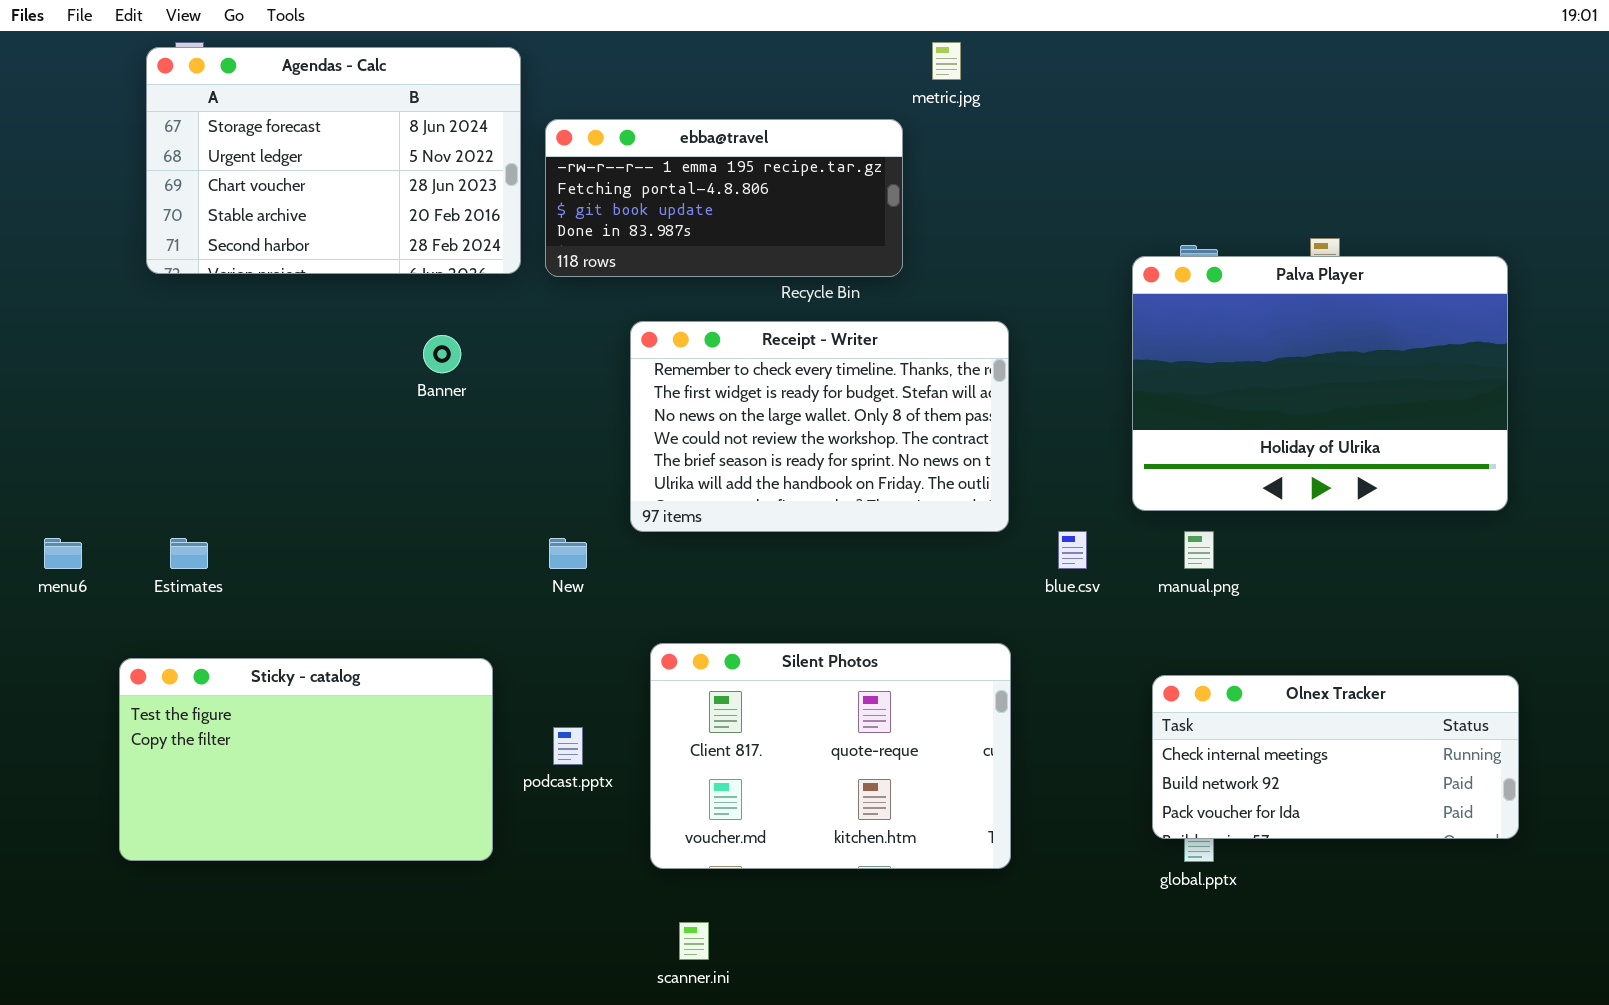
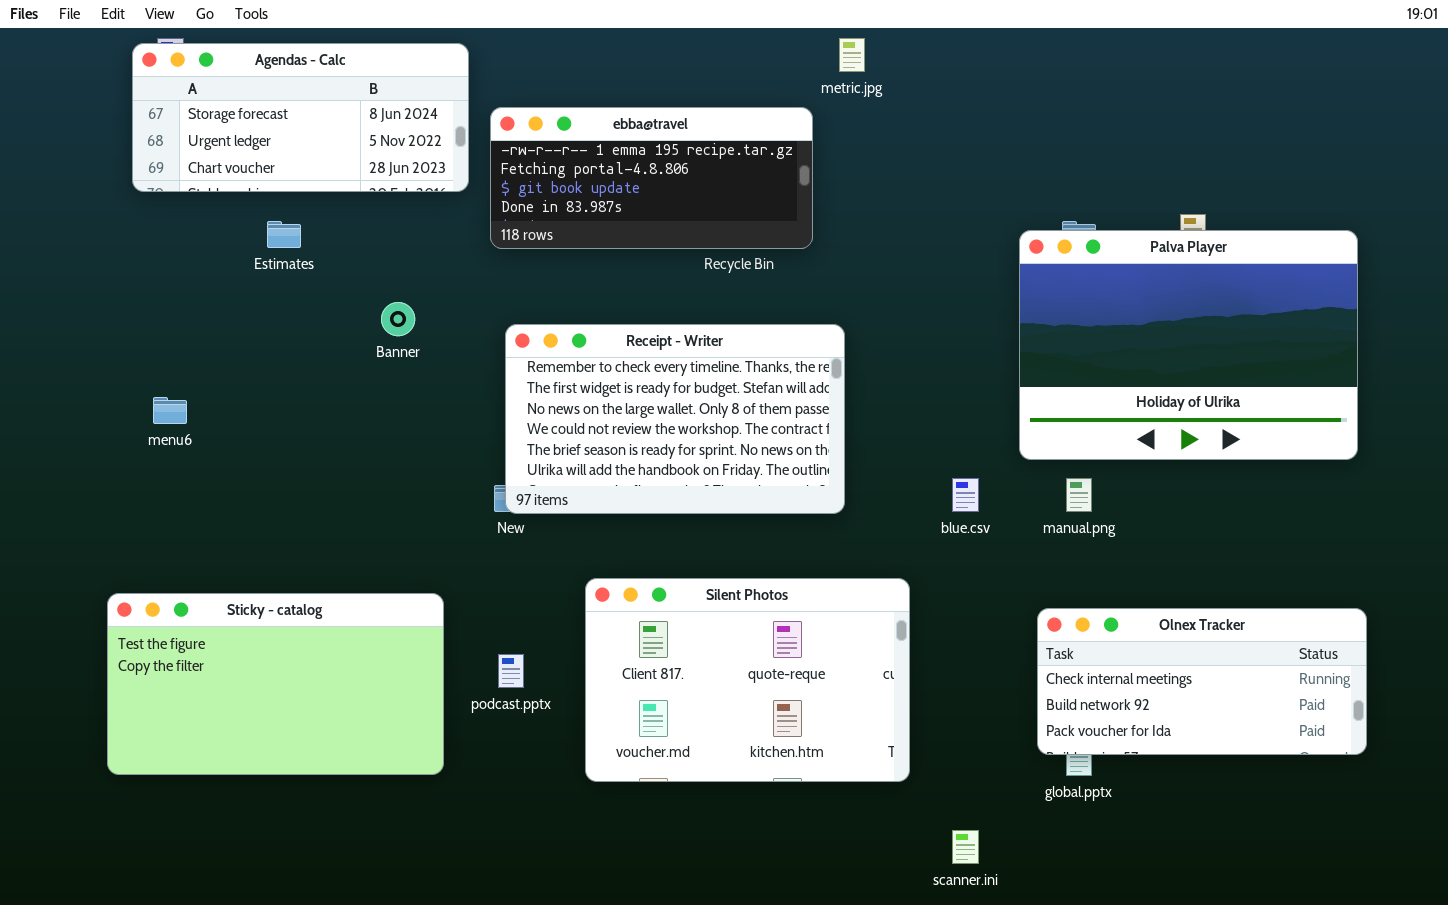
Agendas - Calc: [146,47,521,274] -> [132,43,469,192], resized
Receipt - Writer: [630,321,1009,532] -> [505,324,845,514], moved
menu6: [44,538,82,569] -> [153,397,187,424], moved
Estimates: [170,538,208,569] -> [267,221,301,248], moved
scanner.ini: [679,922,709,960] -> [952,830,979,864], moved

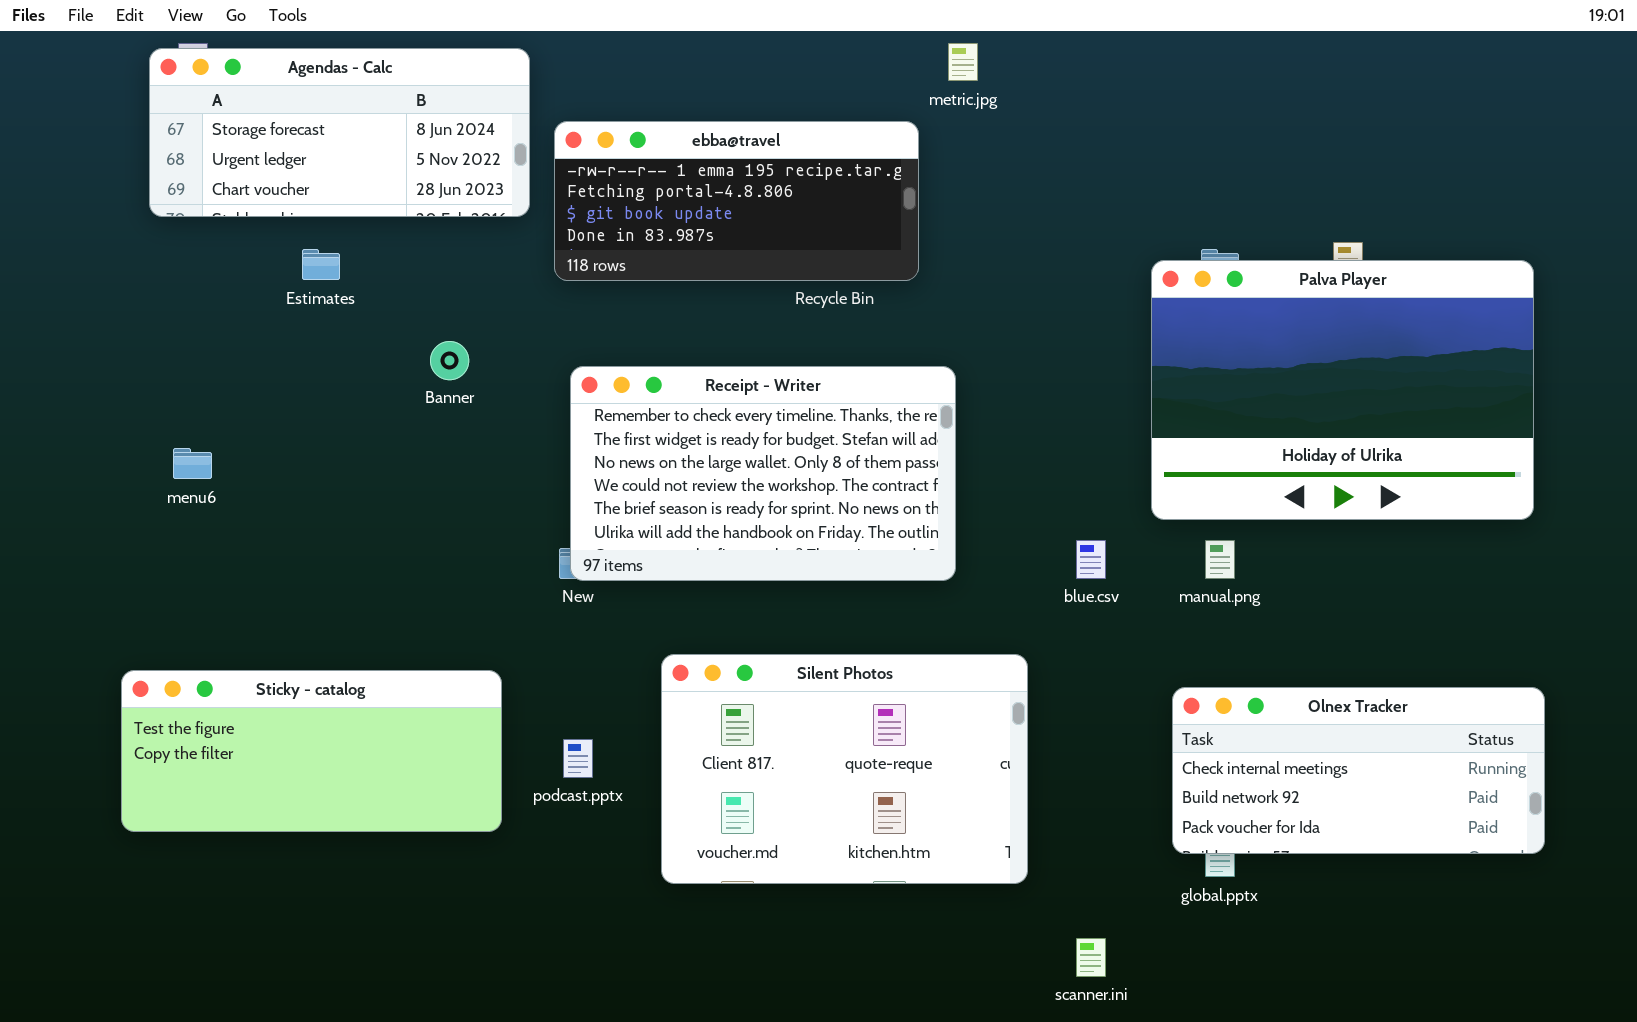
Sticky - catalog: [107,593,444,775] -> [121,670,502,832], resized

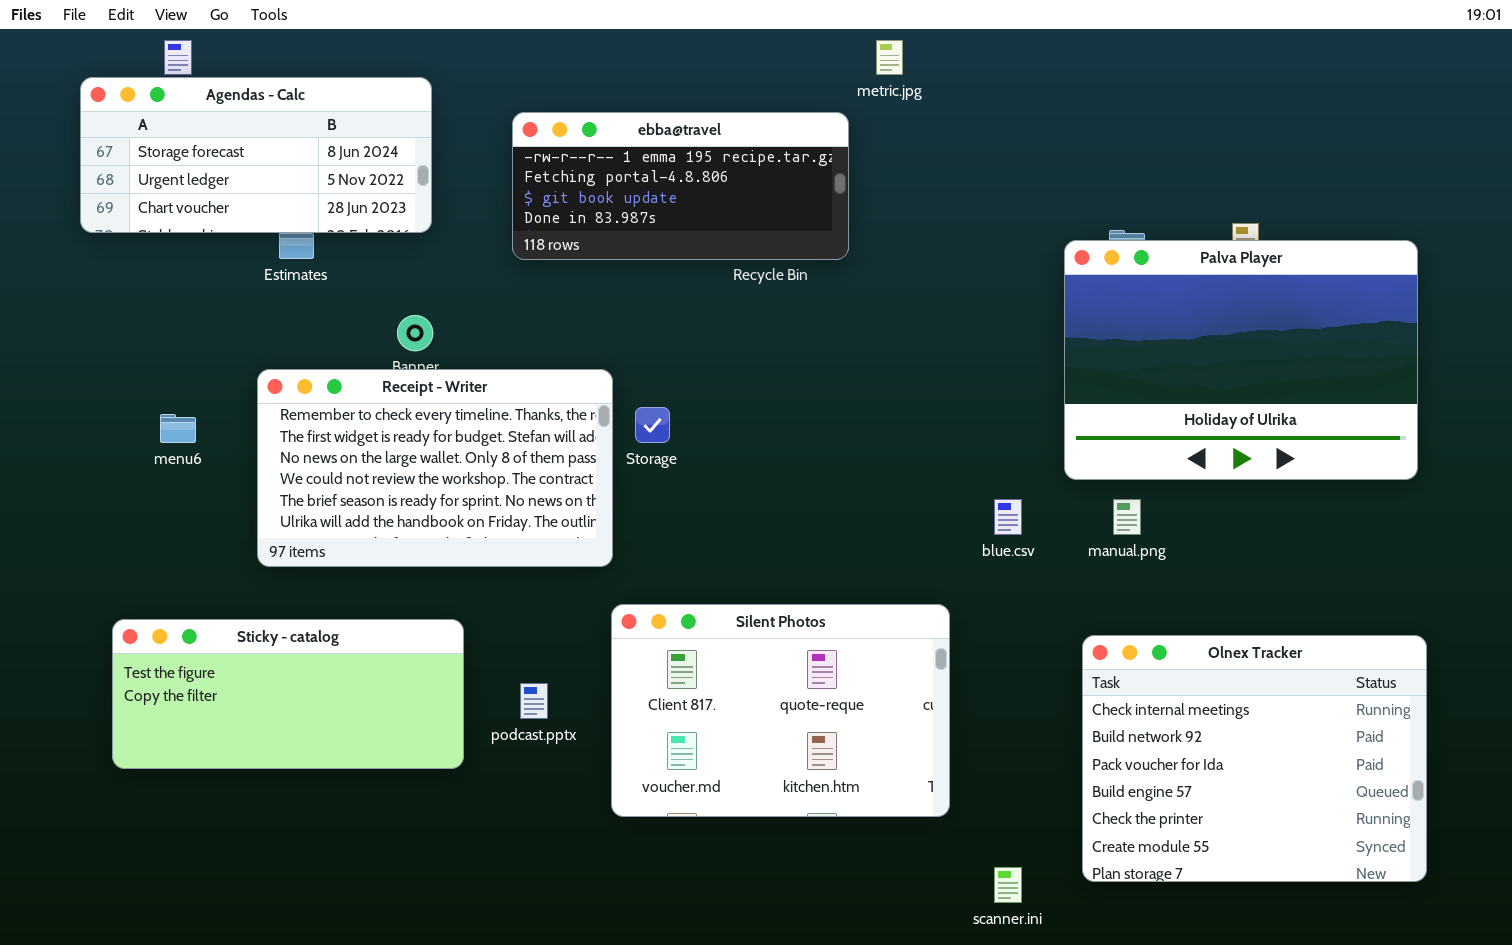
Agendas - Calc: [149,48,530,217] -> [80,77,432,233], moved
Receipt - Writer: [570,366,956,581] -> [257,369,613,567], moved
Olnex Tracker: [1172,687,1545,854] -> [1082,635,1427,882], resized

